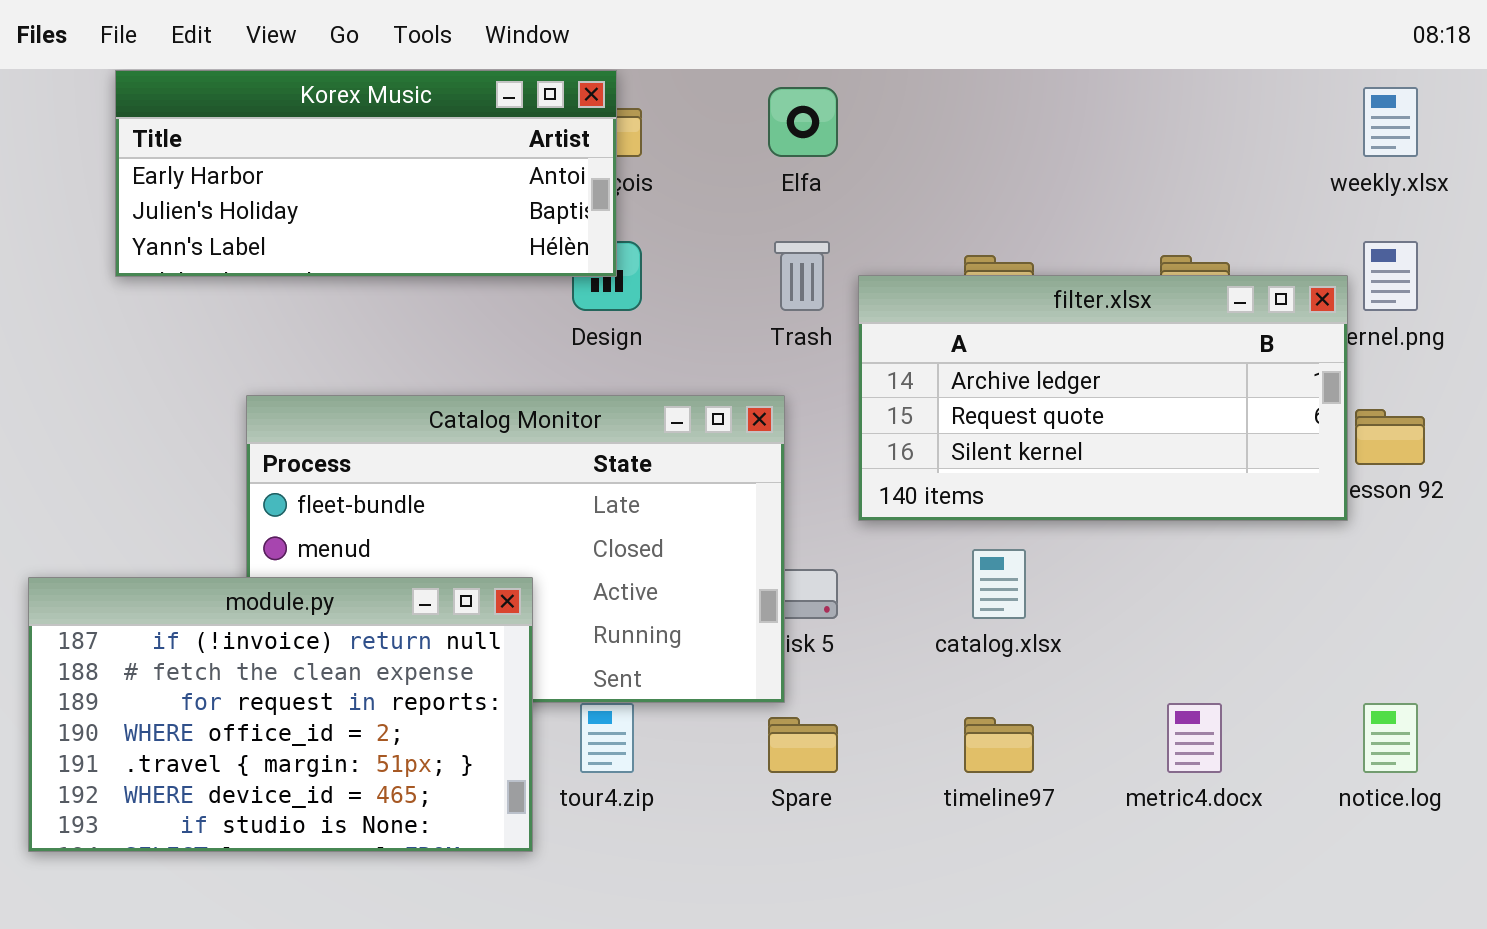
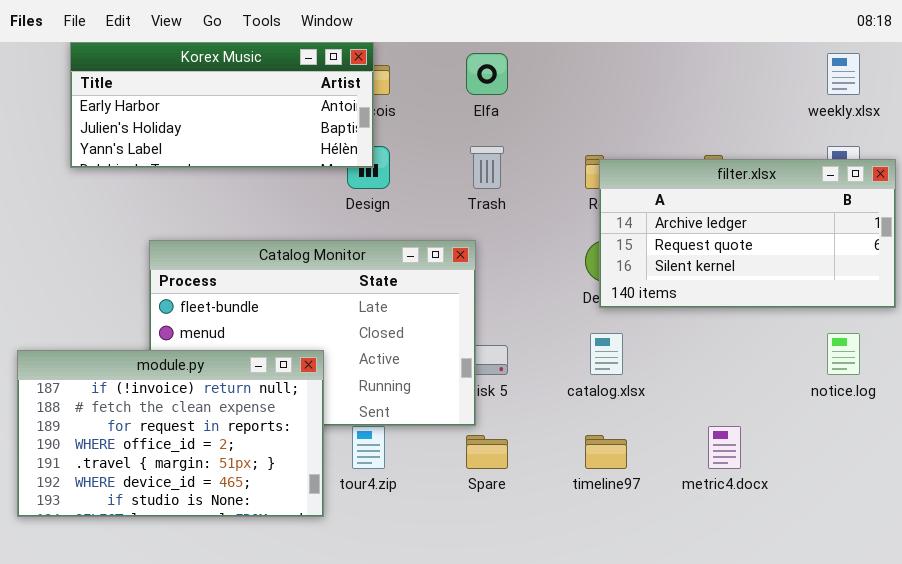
filter.xlsx: [858,275,1348,521] -> [599,159,896,308], moved
notice.log: [1363,703,1418,773] -> [827,333,860,375], moved

